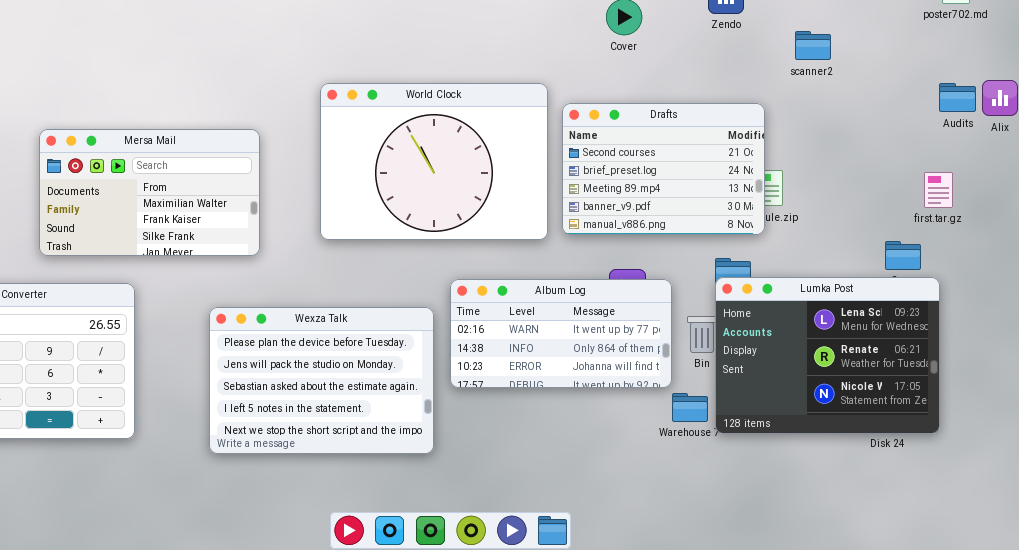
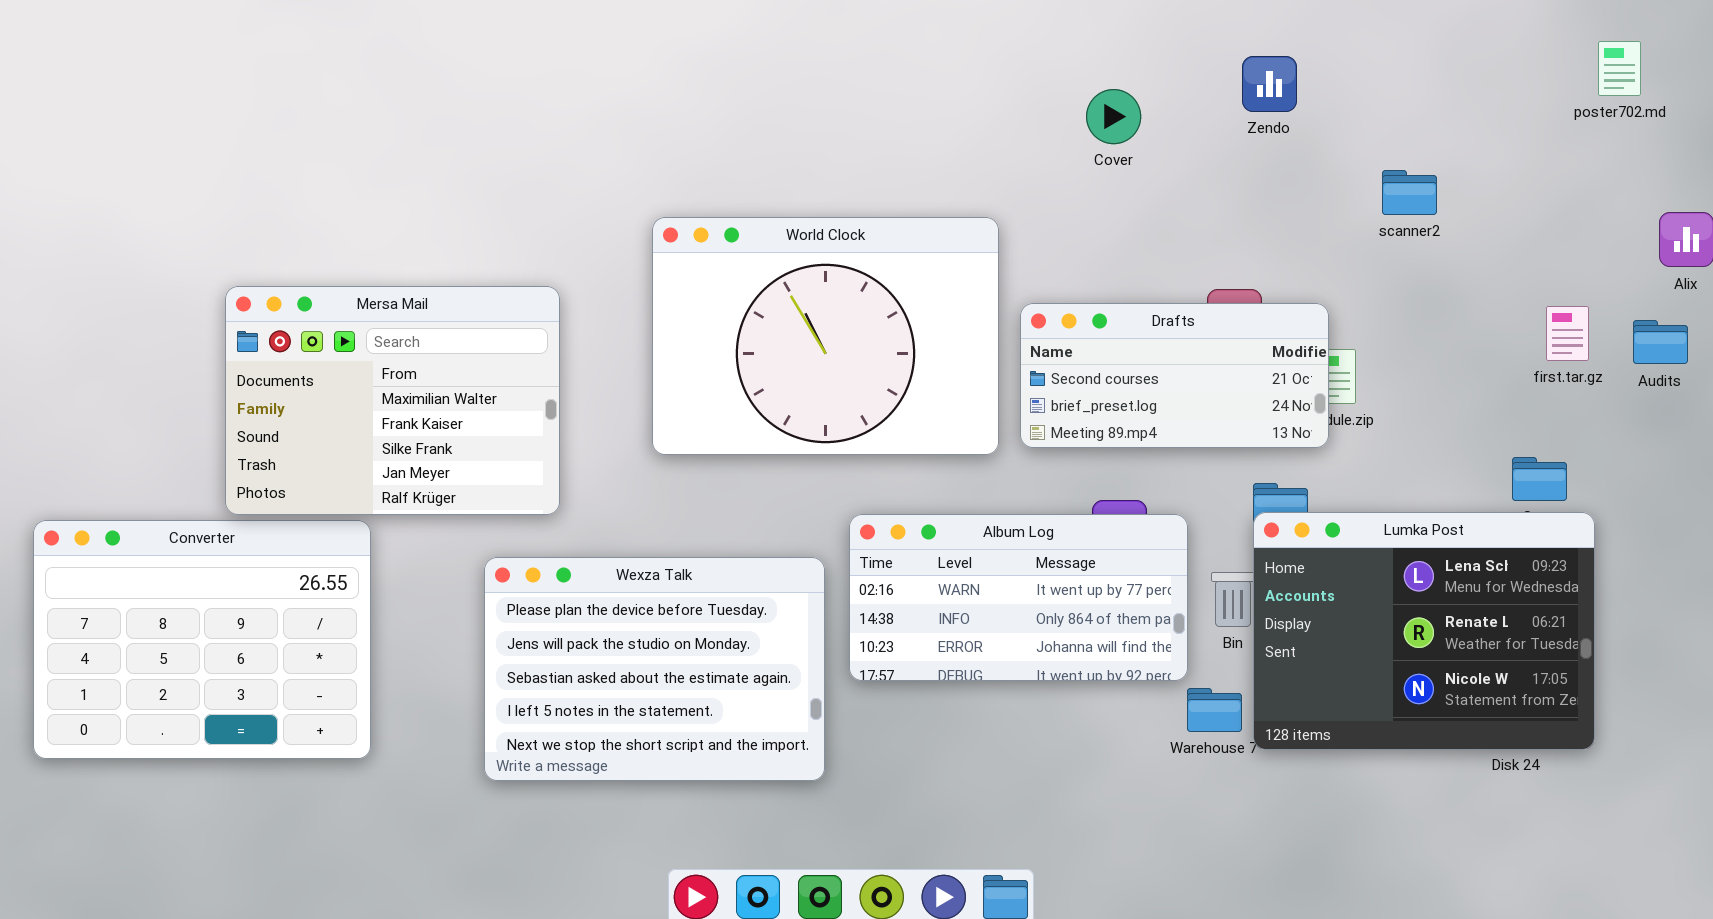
scanner2: [795,31,831,60] -> [1382,170,1437,215], moved
Audits: [939,83,976,112] -> [1633,320,1688,364], moved
Drafts: [562,103,765,235] -> [1020,303,1329,448], resized
Mersa Mail: [39,129,260,256] -> [225,286,560,515], resized
first.tar.gz: [924,172,953,208] -> [1546,306,1589,361], moved

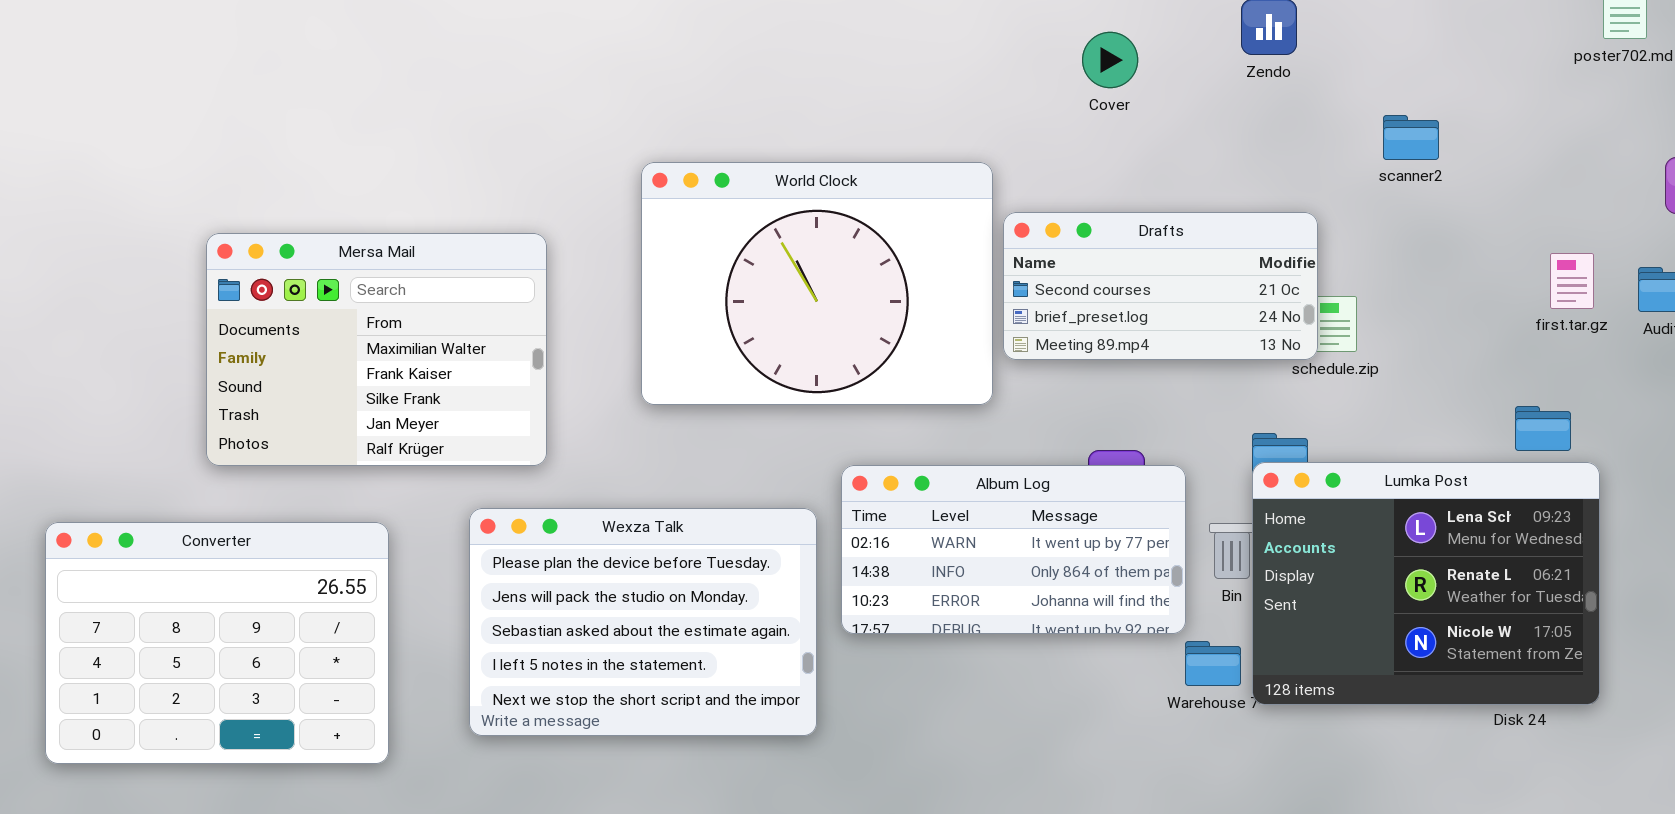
Drafts: [1020,303,1329,448] -> [1003,212,1318,360], moved
Converter: [33,520,371,759] -> [45,522,389,764], moved

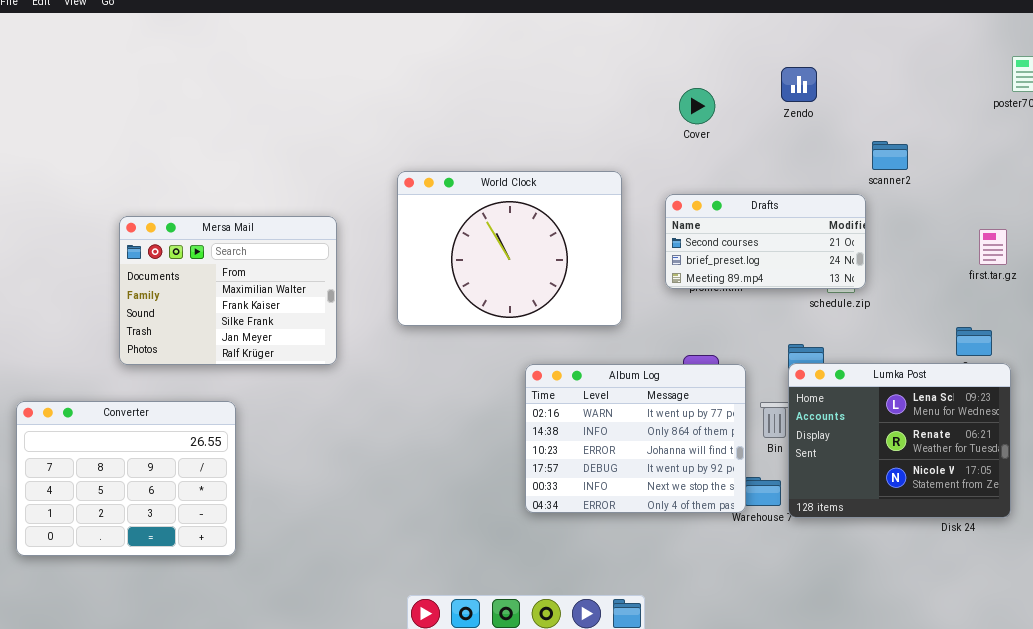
Drafts: [1003,212,1318,360] -> [665,194,866,289], moved
Album Log: [841,465,1186,634] -> [525,364,746,513], resized
Wexza Talk: [469,508,817,736] -> none, closed

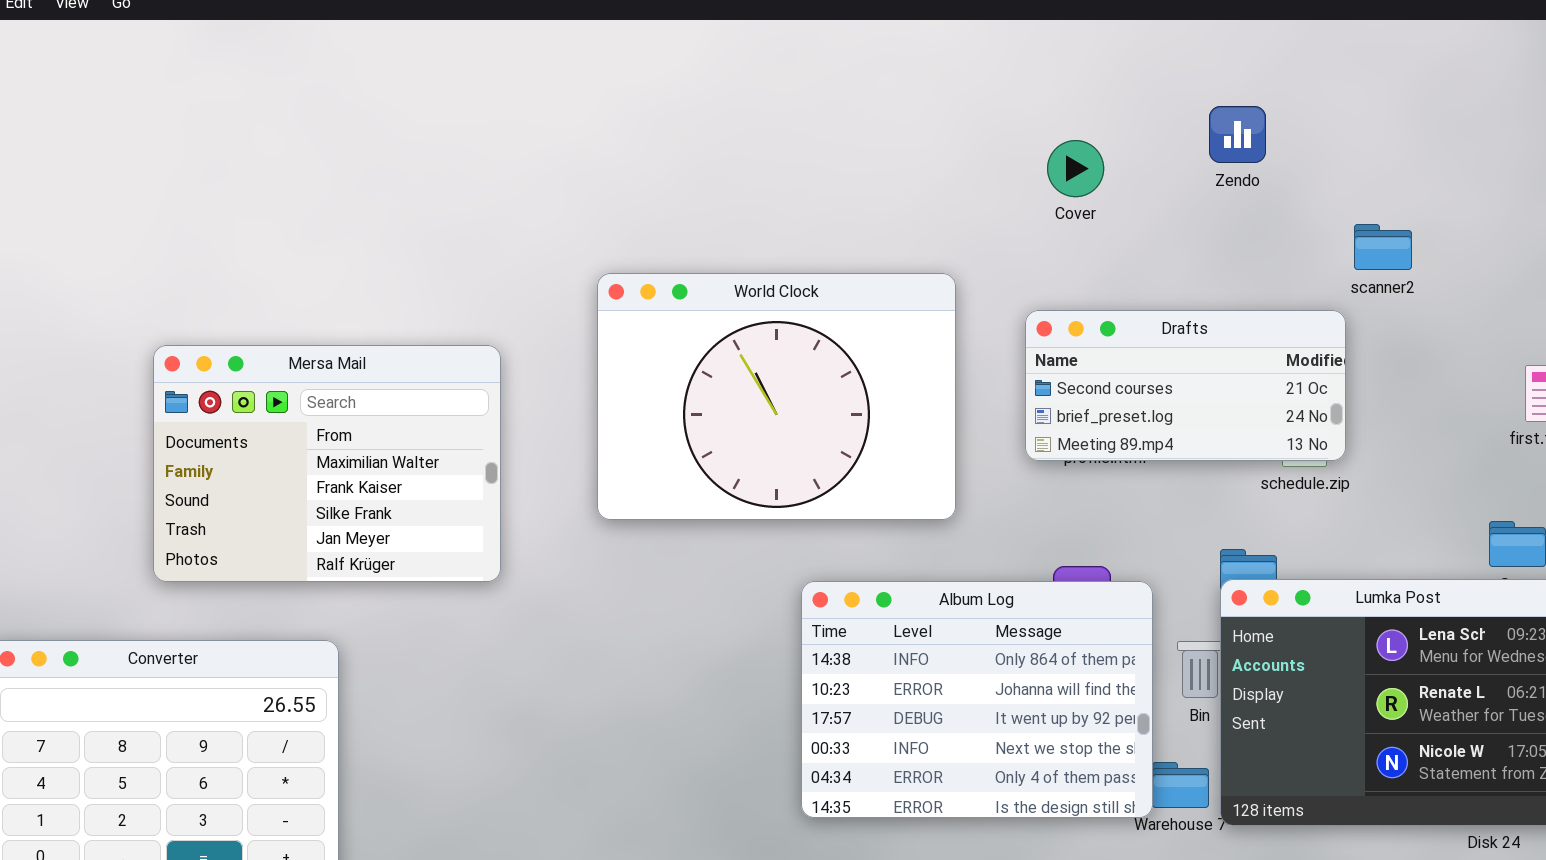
Album Log: [525,364,746,513] -> [801,581,1153,818], scrolled down 1 row

